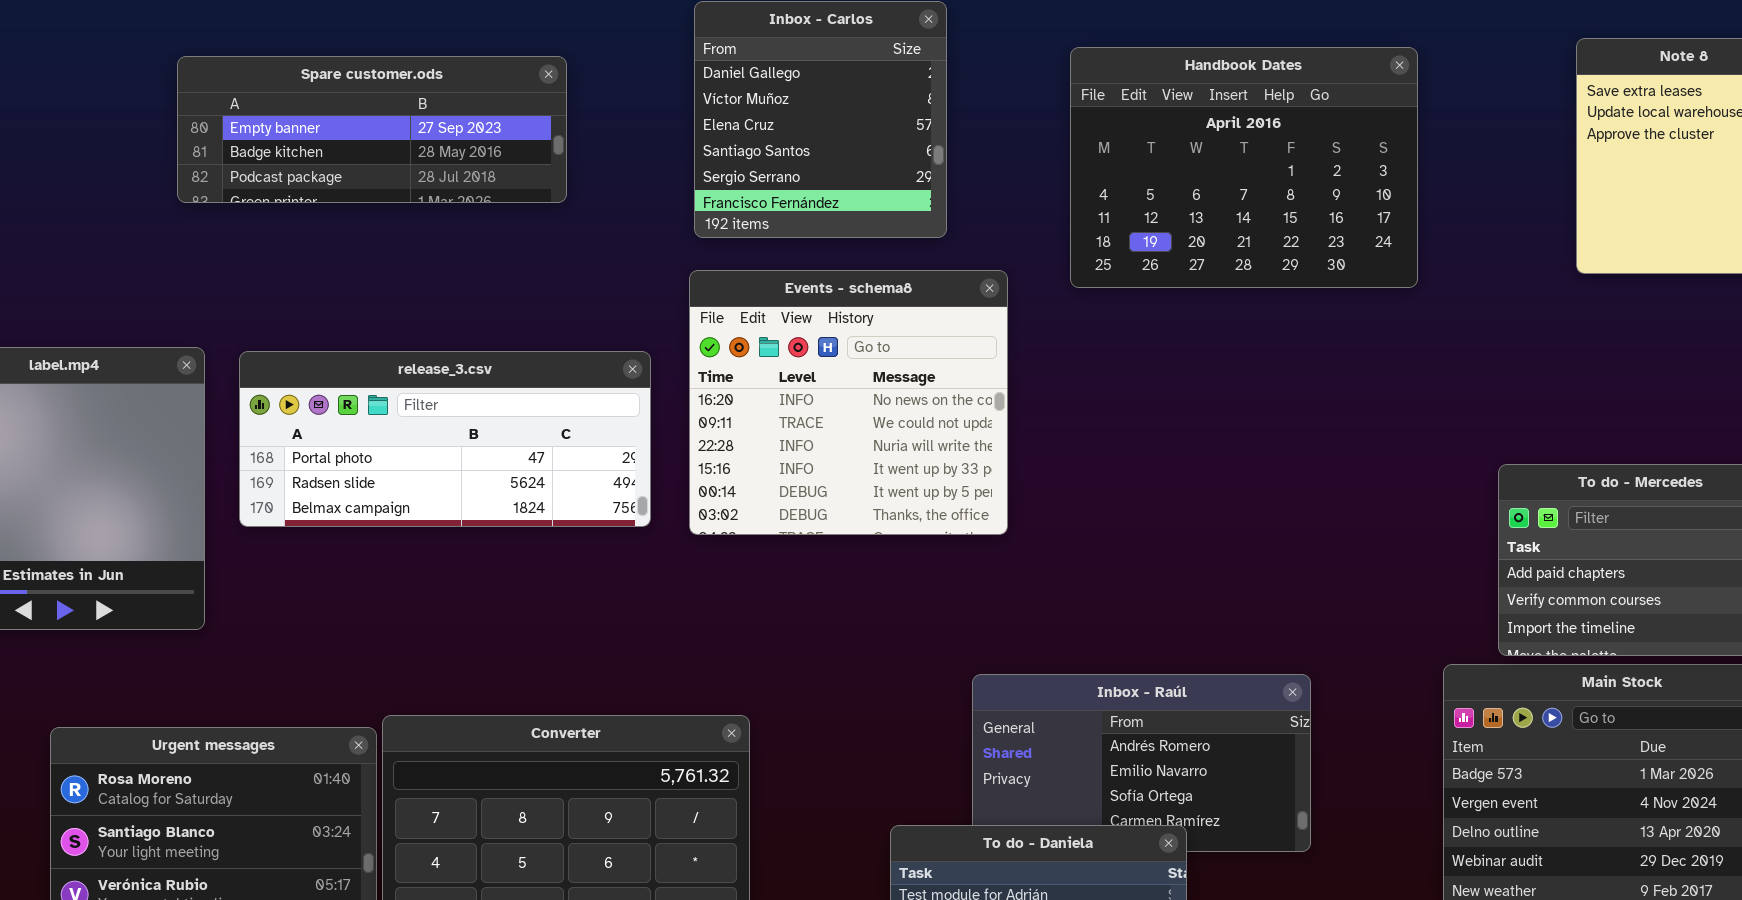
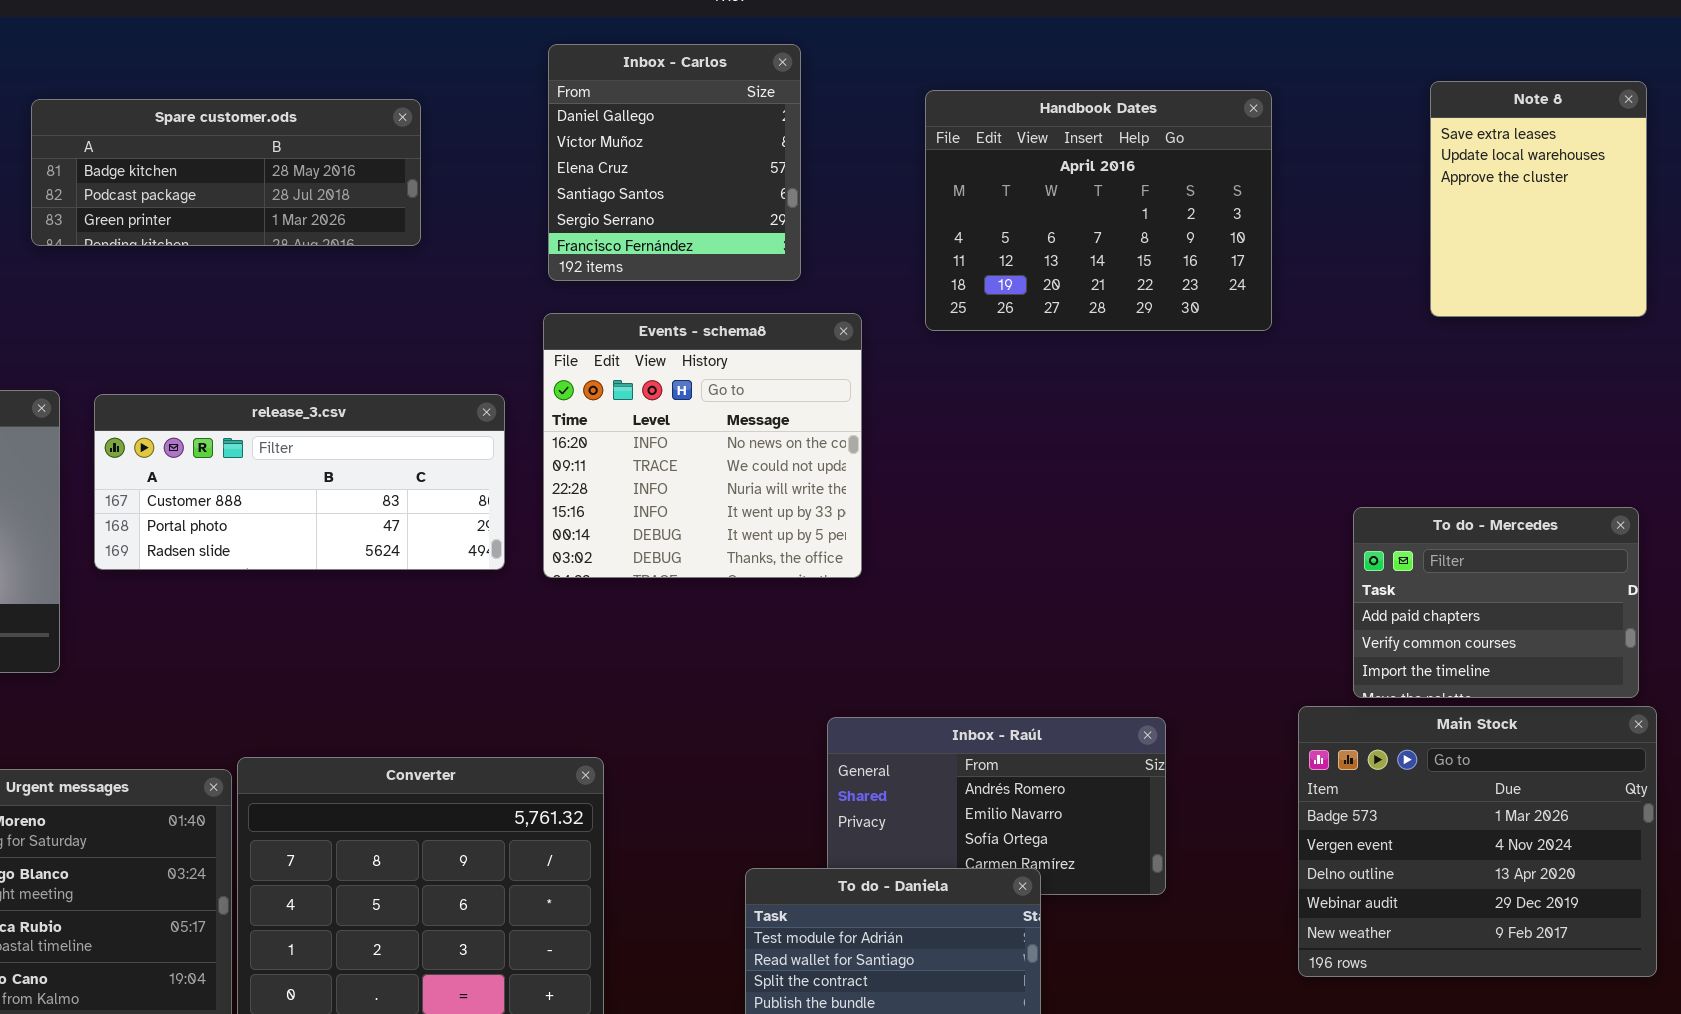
Spare customer.ods: [177,56,567,203] -> [31,99,421,246], scrolled down 1 row
release_3.csv: [239,351,651,527] -> [94,394,505,570], scrolled up 1 row

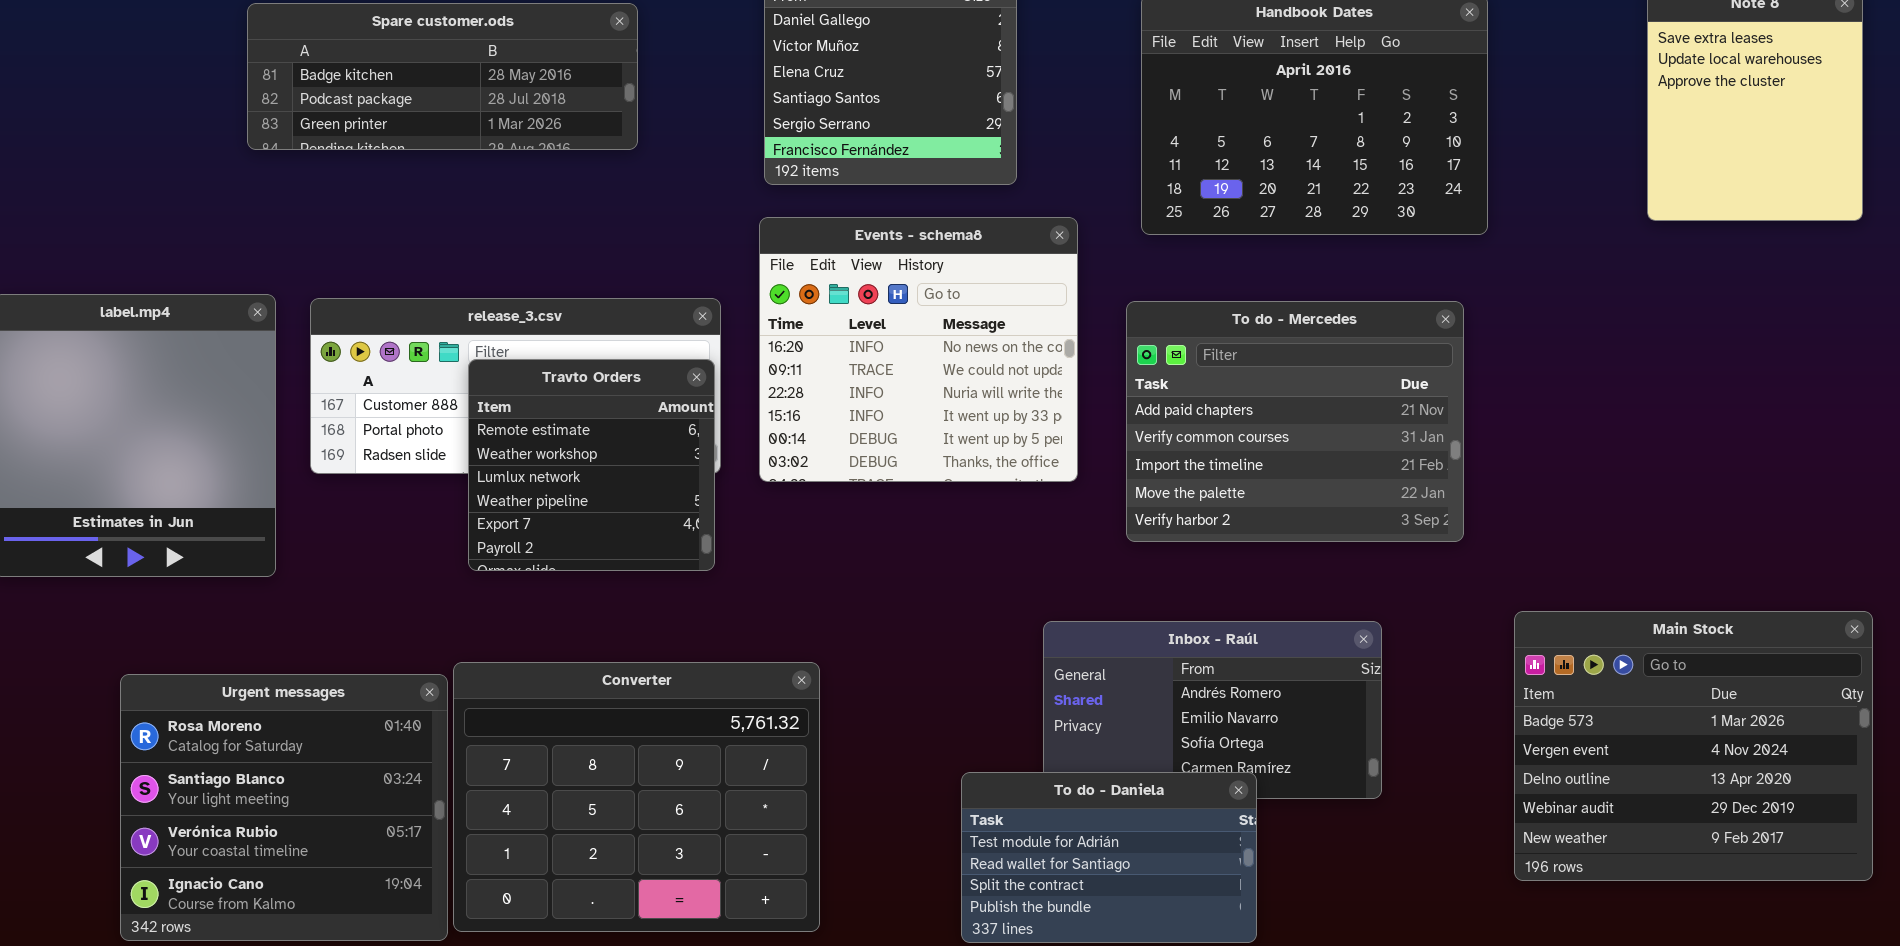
Travto Orders: none -> [468,359,715,571], opened
To do - Mercedes: [1353,507,1639,698] -> [1126,301,1464,542], moved, resized

